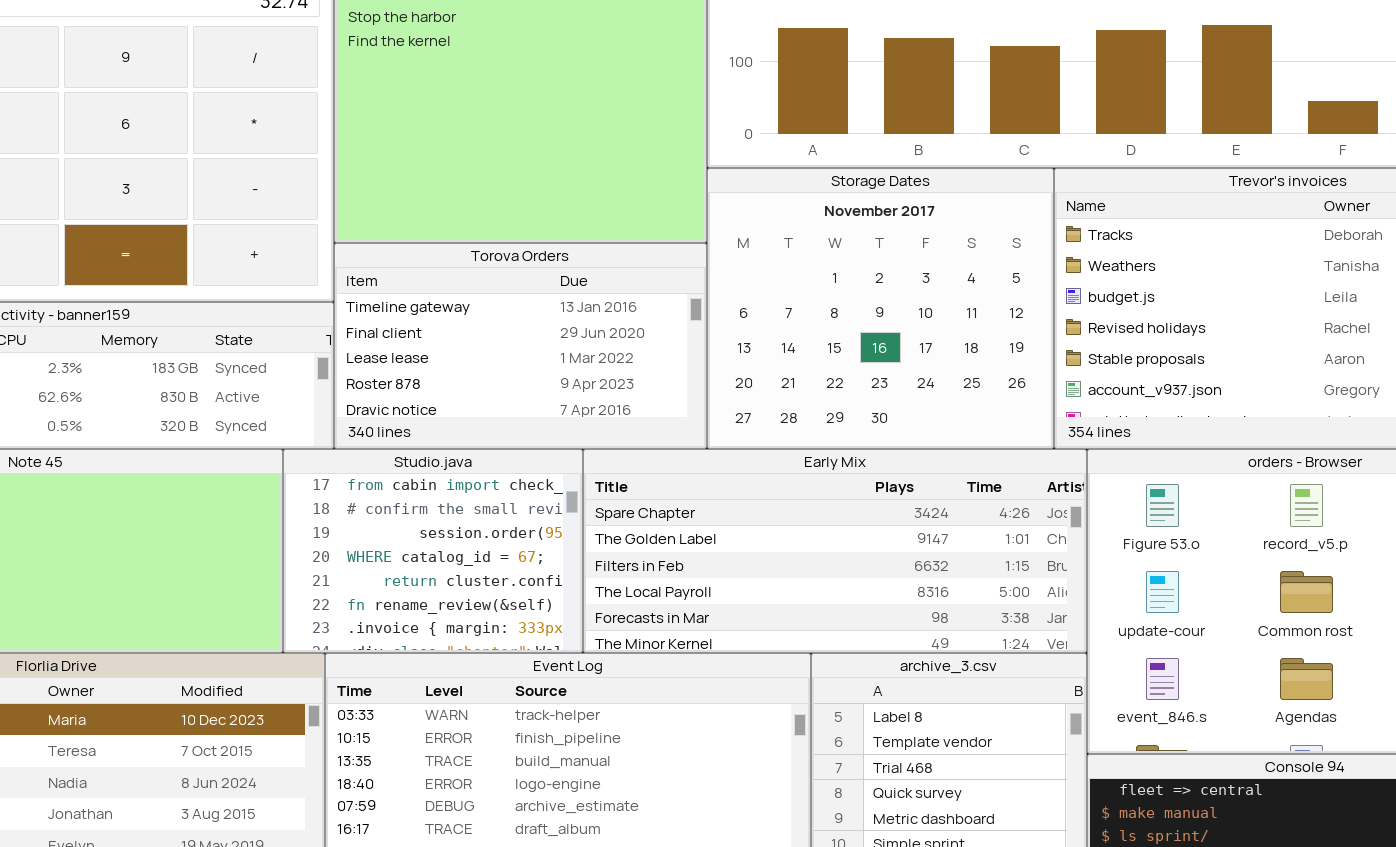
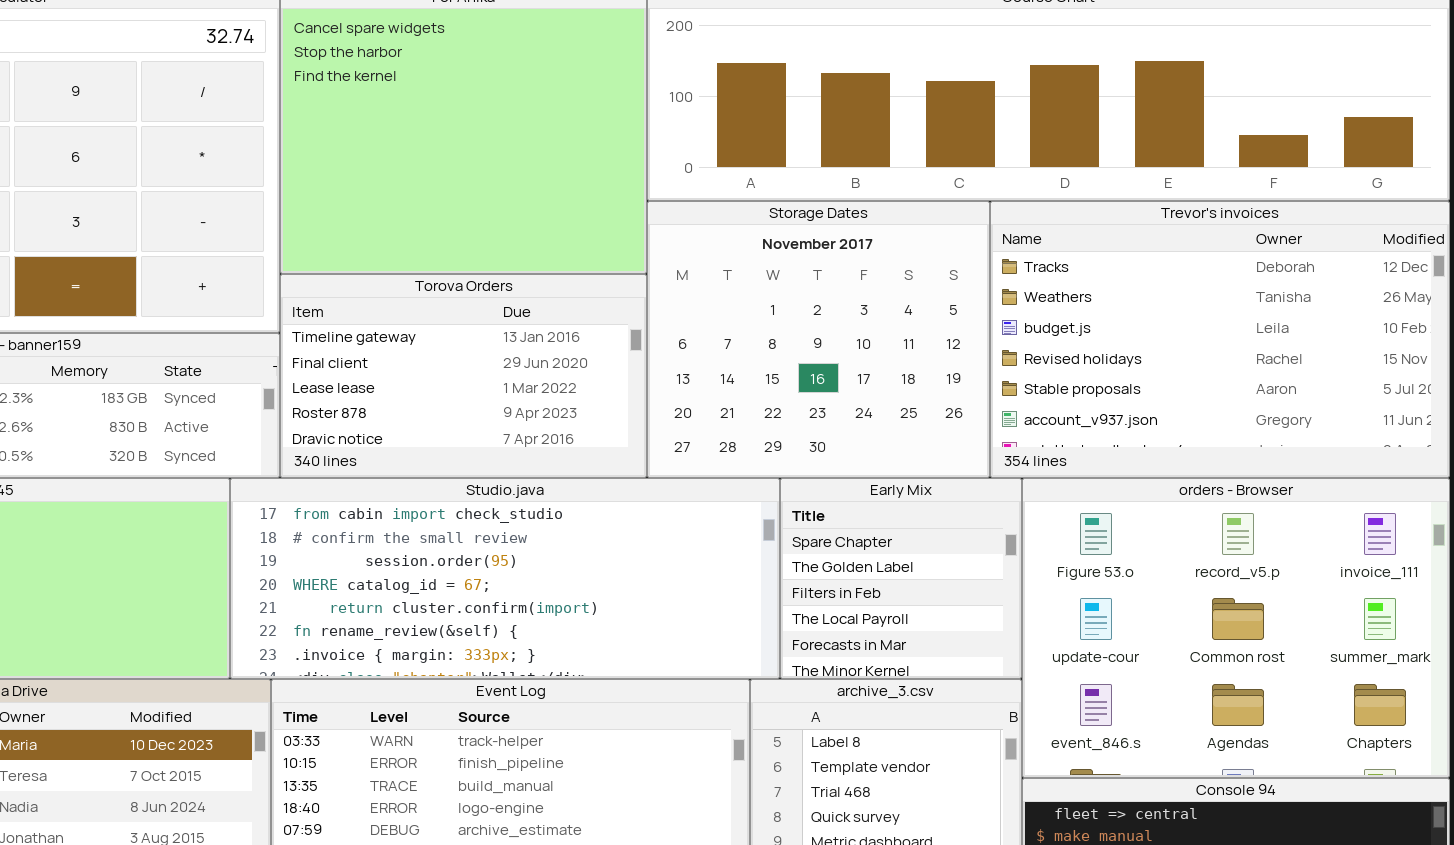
Studio.java: [283,449,583,653] -> [230,478,780,679], resized
Early Mix: [583,449,1087,653] -> [780,478,1022,679], resized

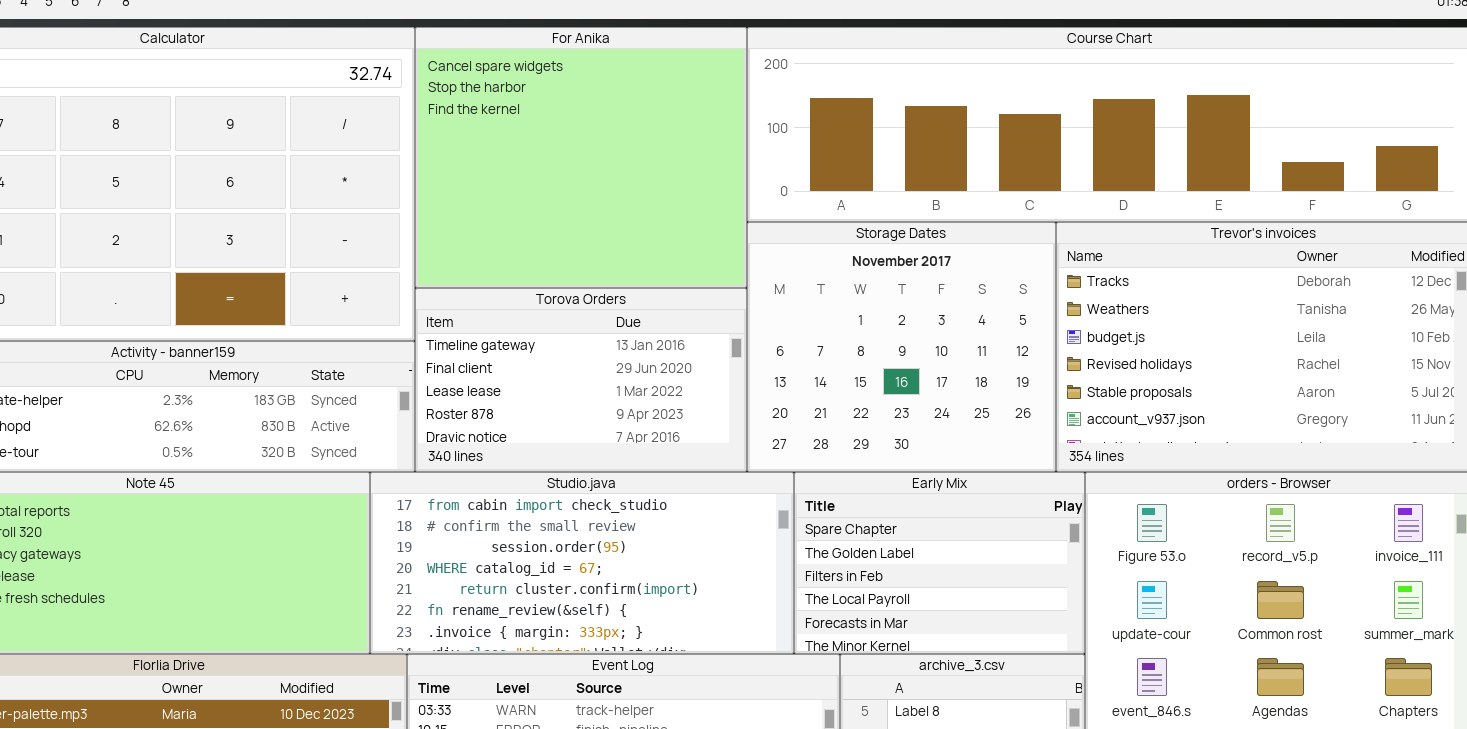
Studio.java: [230,478,780,679] -> [370,472,794,654], resized
Early Mix: [780,478,1022,679] -> [794,472,1085,654], resized

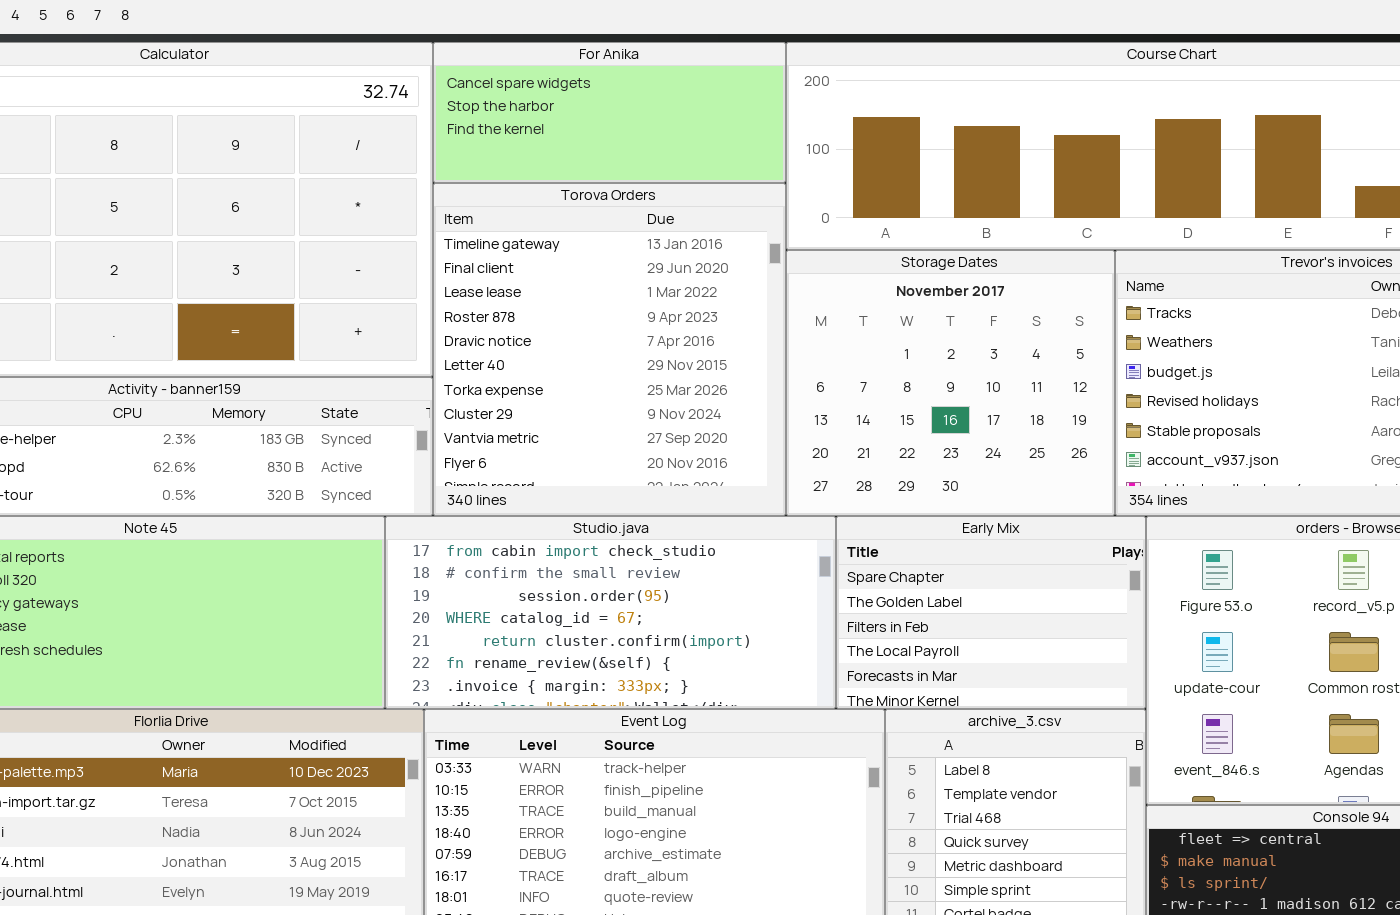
For Anika: [415,27,747,288] -> [433,42,786,183], resized
Torova Orders: [415,288,747,472] -> [433,183,786,516], resized

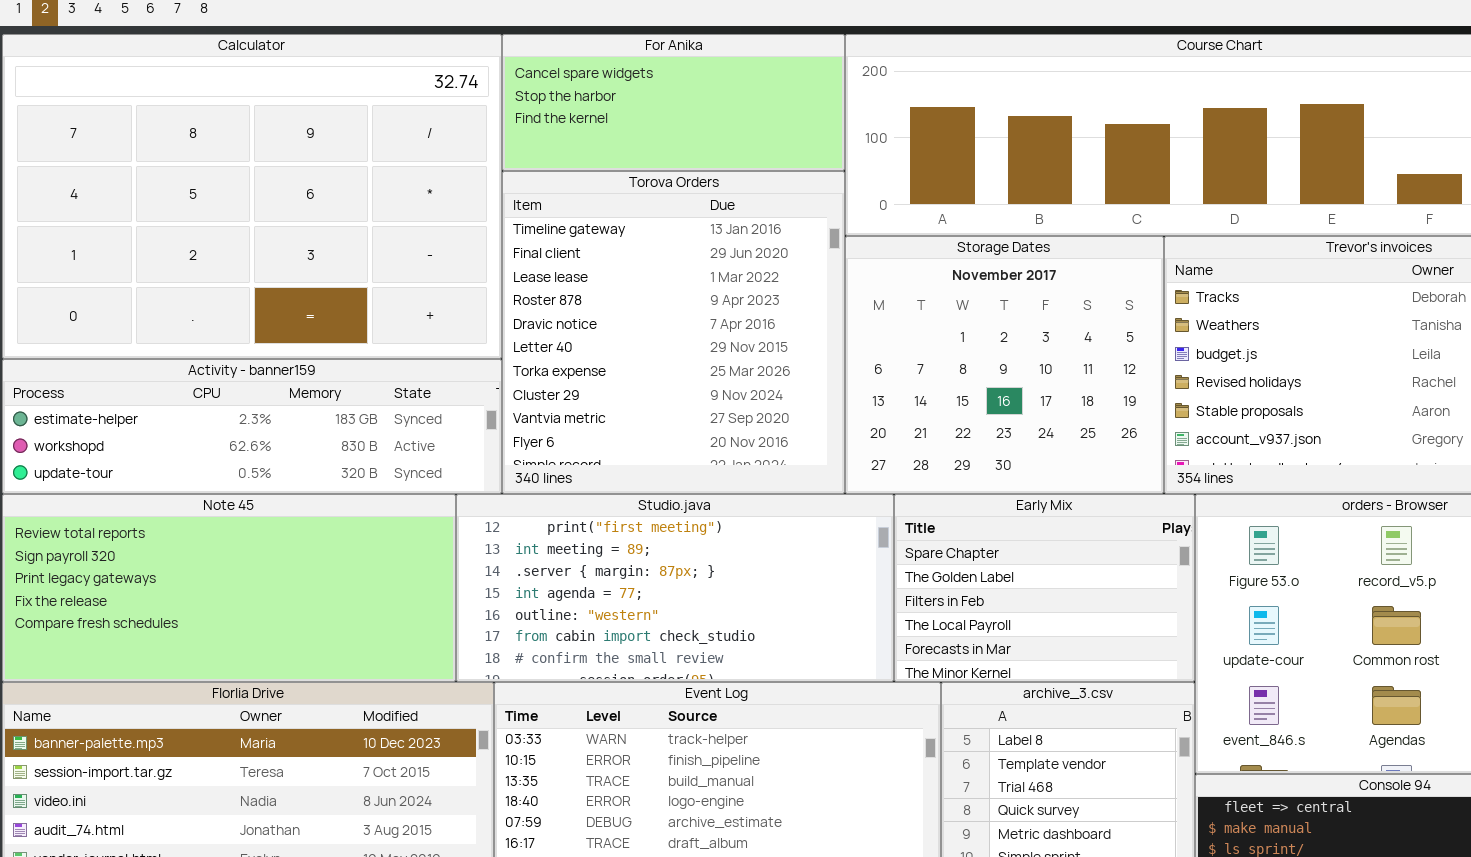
Studio.java: [385,516,836,709] -> [456,494,894,682], scrolled up 5 rows

